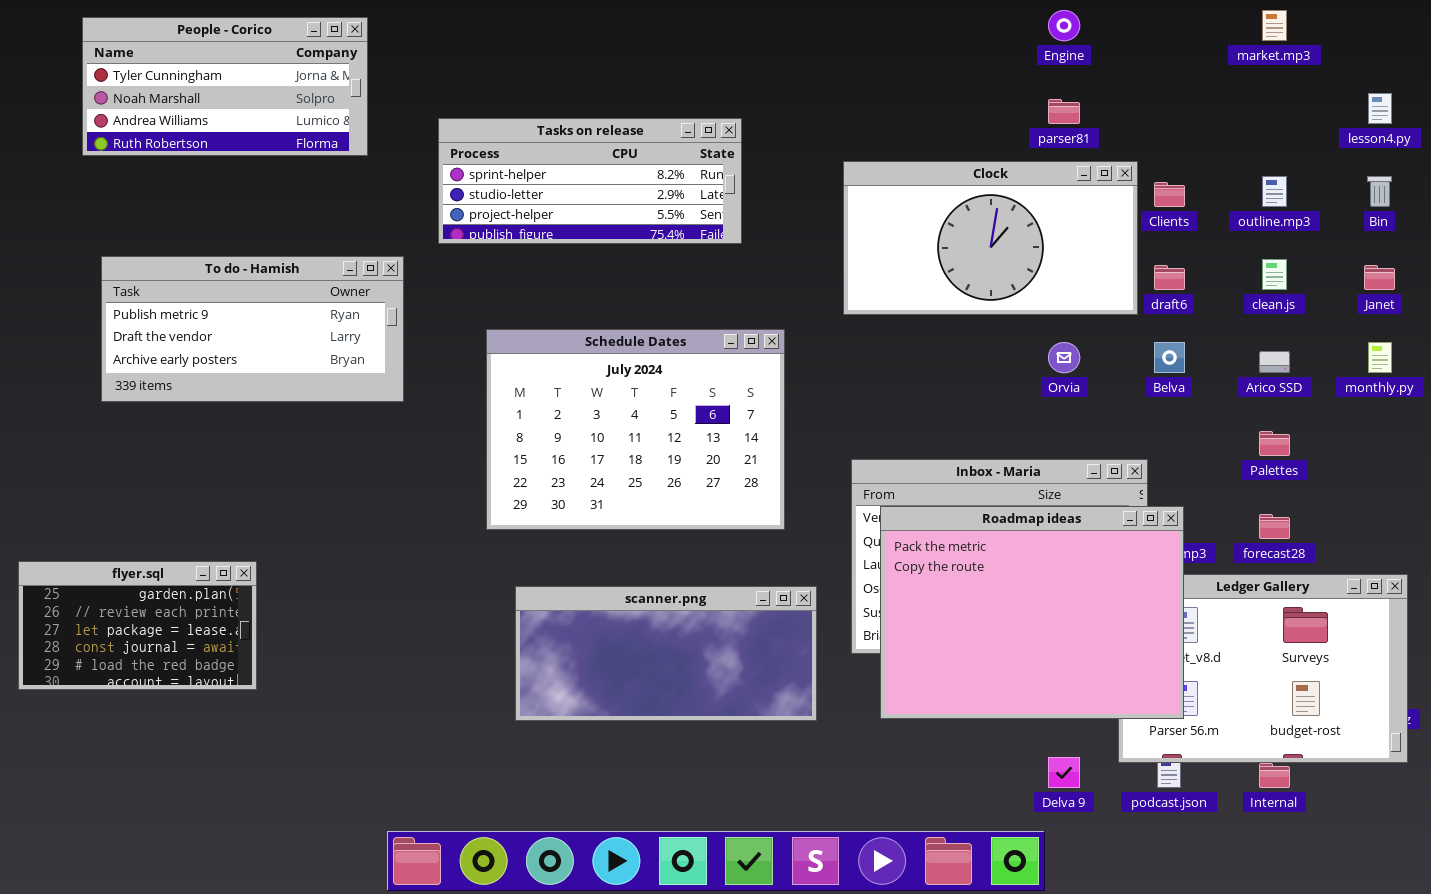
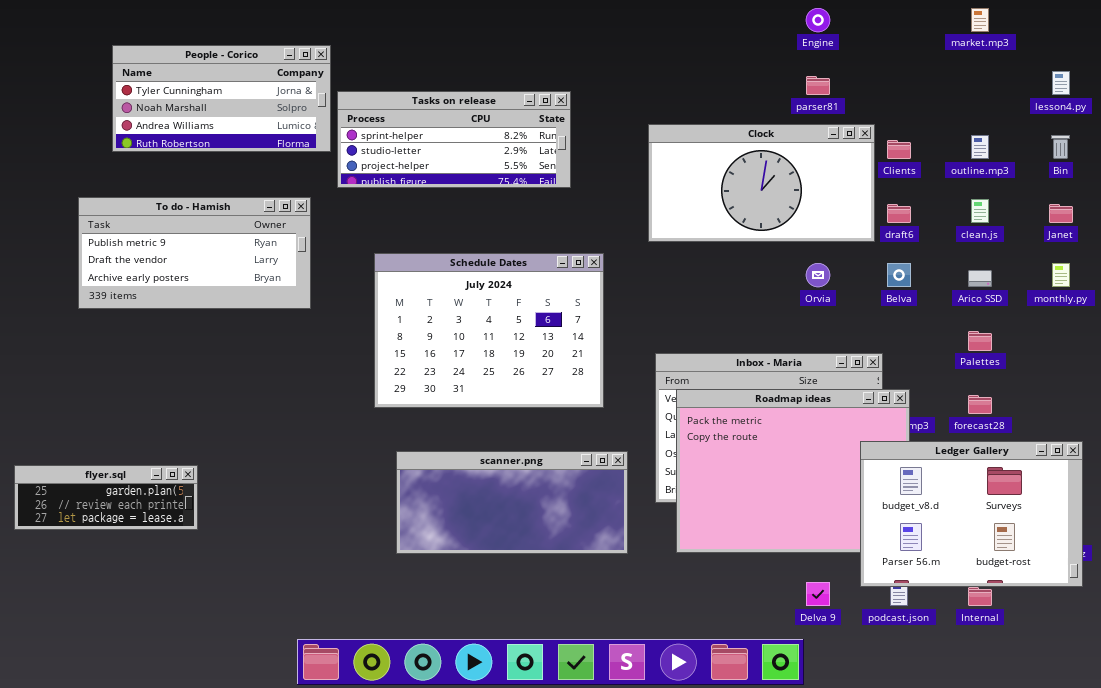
People - Corico: [82,17,368,156] -> [112,45,331,152], moved
flyer.sql: [18,561,257,690] -> [14,465,198,530], resized
Ledger Gallery: [1118,574,1408,763] -> [860,441,1083,587], raised

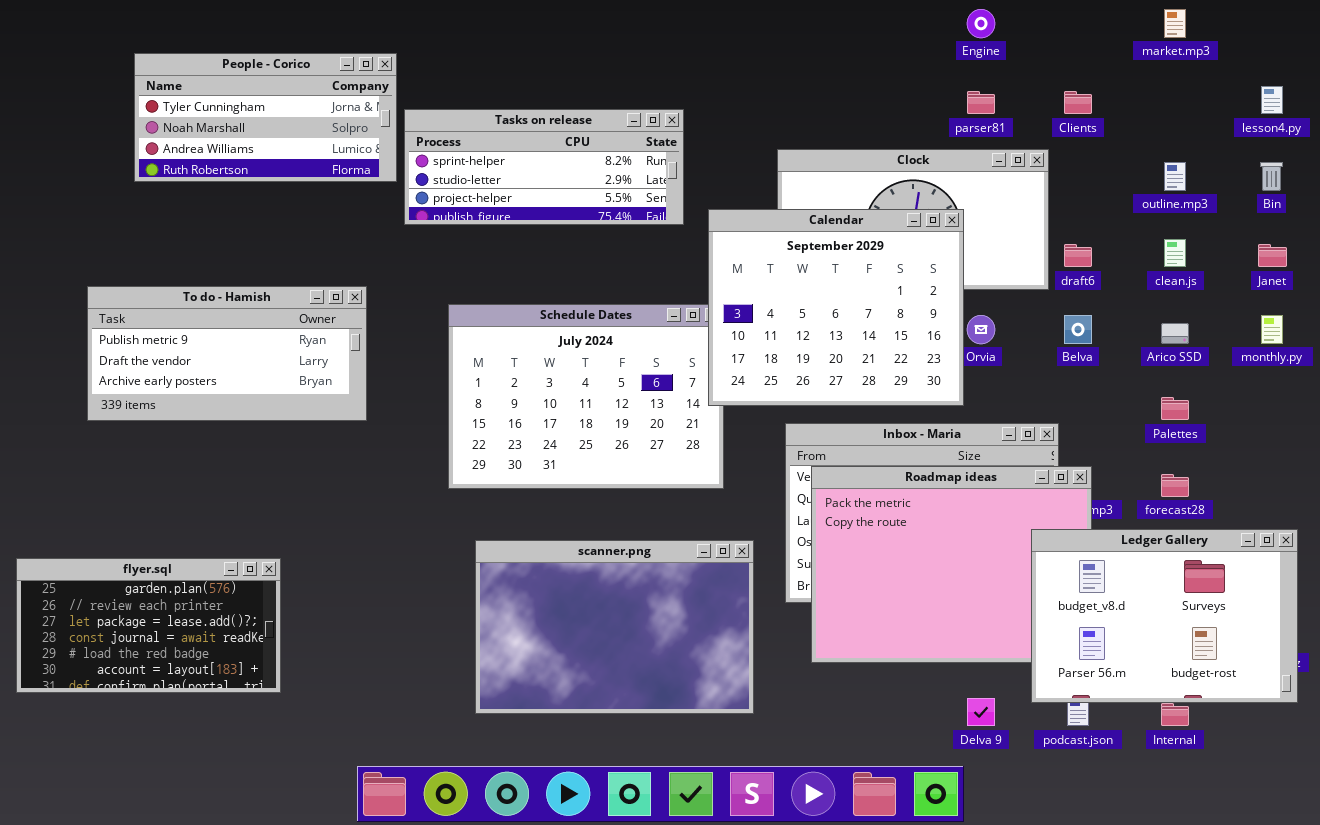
Clients: [887,140,911,159] -> [1064,91,1092,114], moved
Calendar: none -> [708,209,964,406], opened
To do - Hamish: [78,197,311,309] -> [87,286,367,421], moved
scanner.png: [396,451,628,554] -> [475,540,754,714], resized
flyer.sql: [14,465,198,530] -> [16,558,281,693], resized

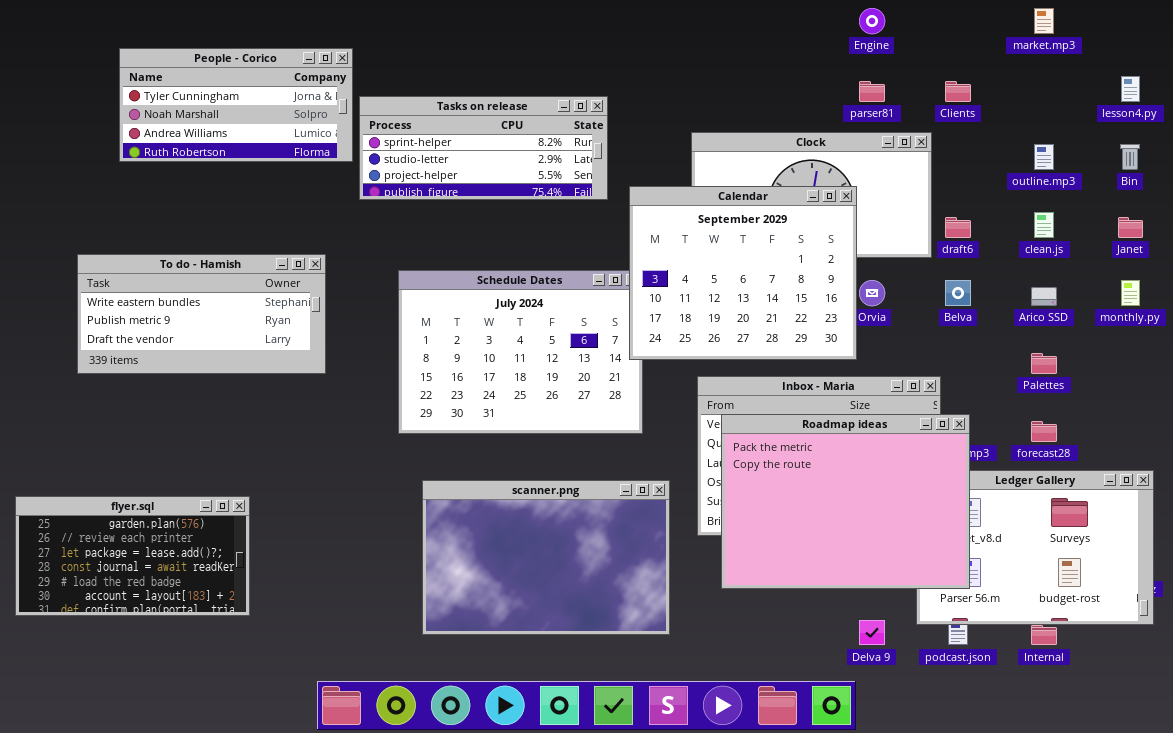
To do - Hamish: [87,286,367,421] -> [77,254,326,374], scrolled up 1 row
Roadmap ideas: [811,466,1092,663] -> [721,414,970,589], raised

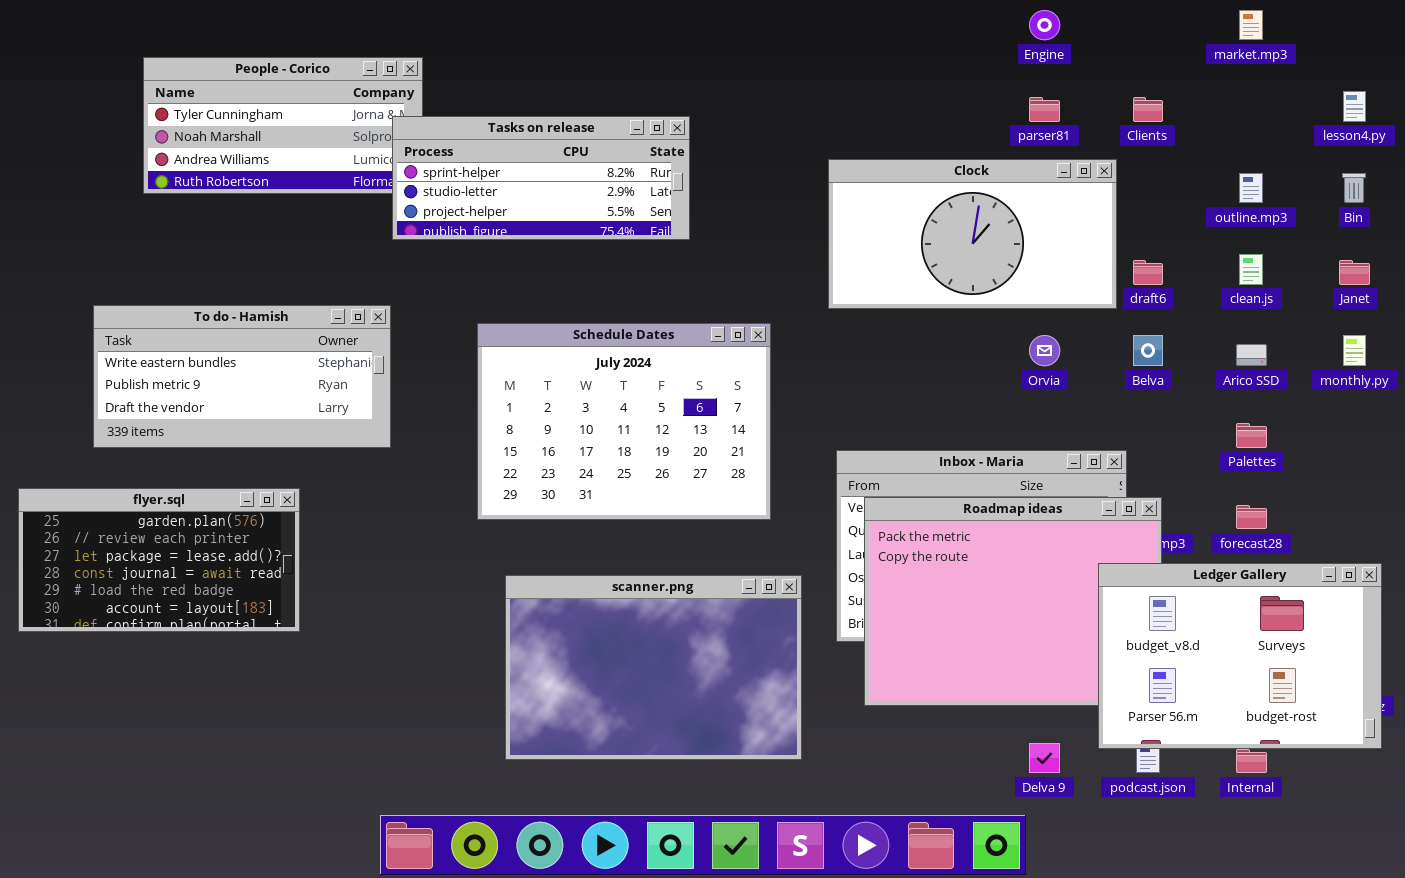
Tasks on release: [359,96,608,200] -> [392,116,690,240], moved
Calendar: [629,186,857,360] -> none, closed
Ledger Gallery: [916,470,1154,625] -> [1098,563,1382,749], raised
flyer.sql: [15,496,250,616] -> [18,488,300,632], moved

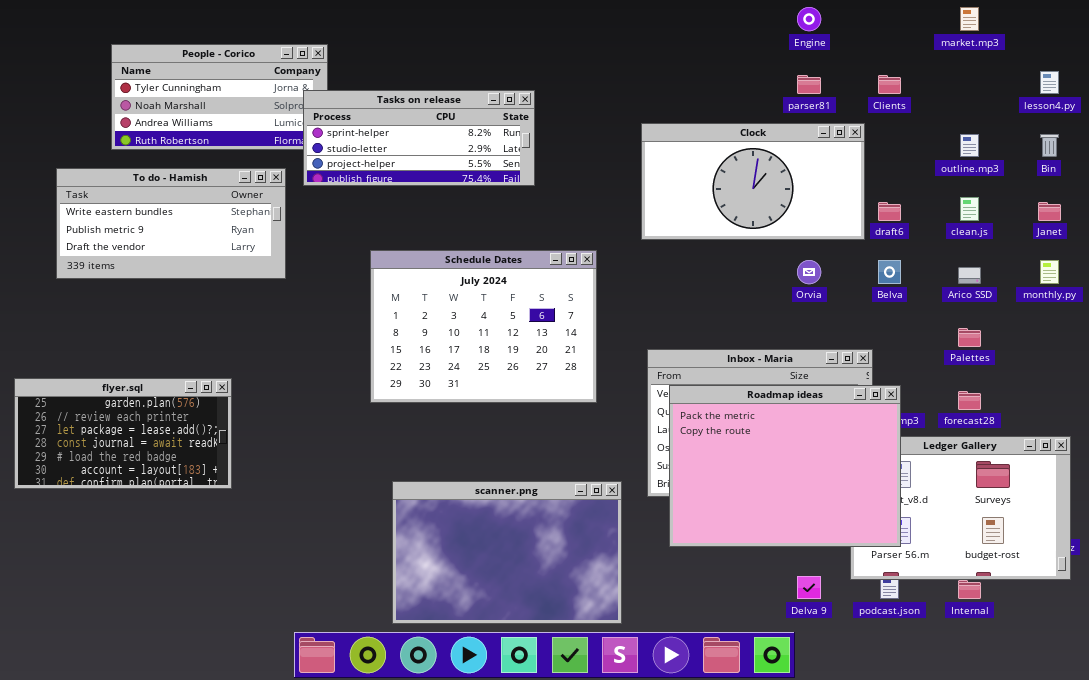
To do - Hamish: [93,305,391,448] -> [56,168,286,279], moved
Roadmap ideas: [864,497,1162,706] -> [669,385,901,547], raised
scanner.png: [505,575,802,760] -> [392,481,622,624], moved

